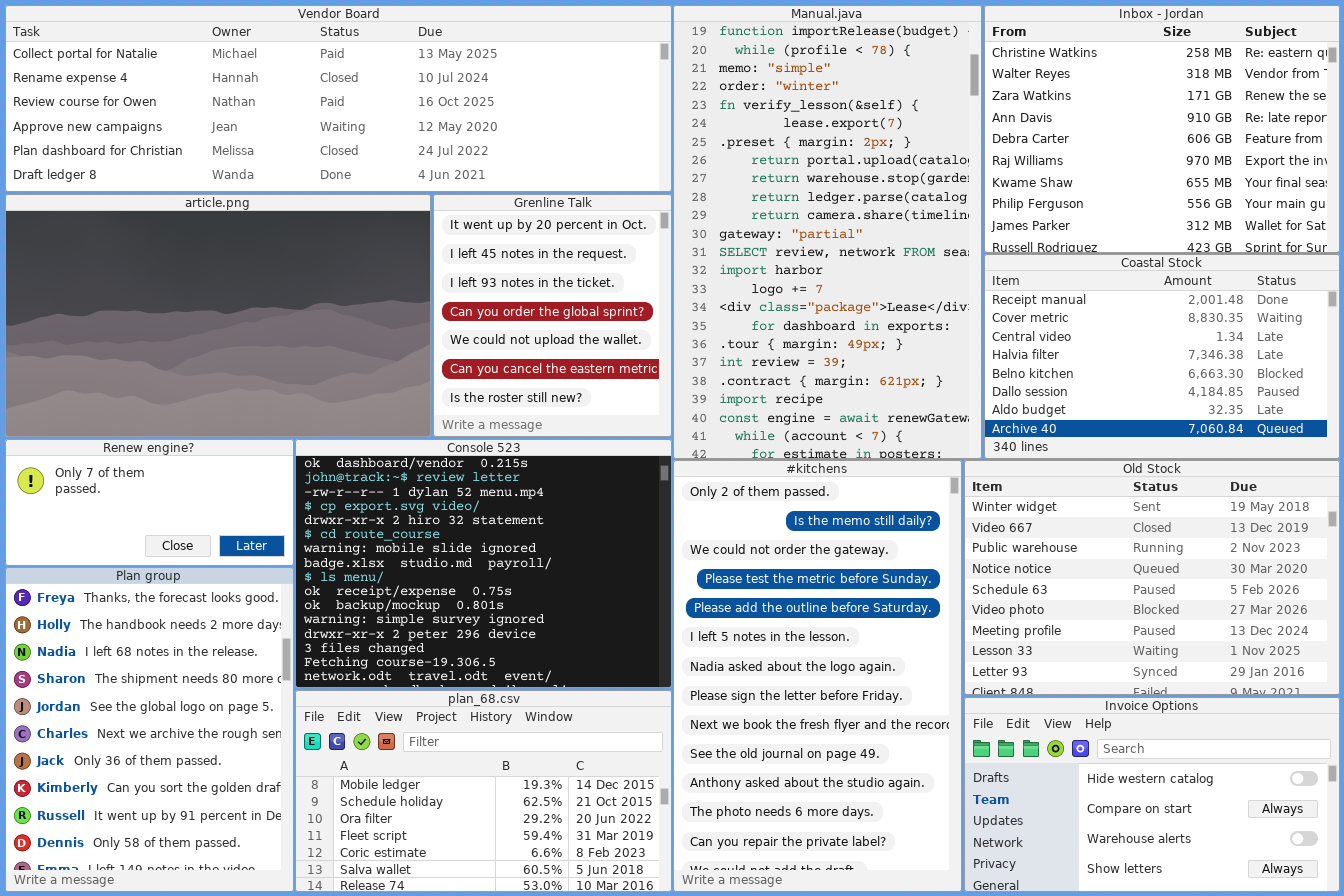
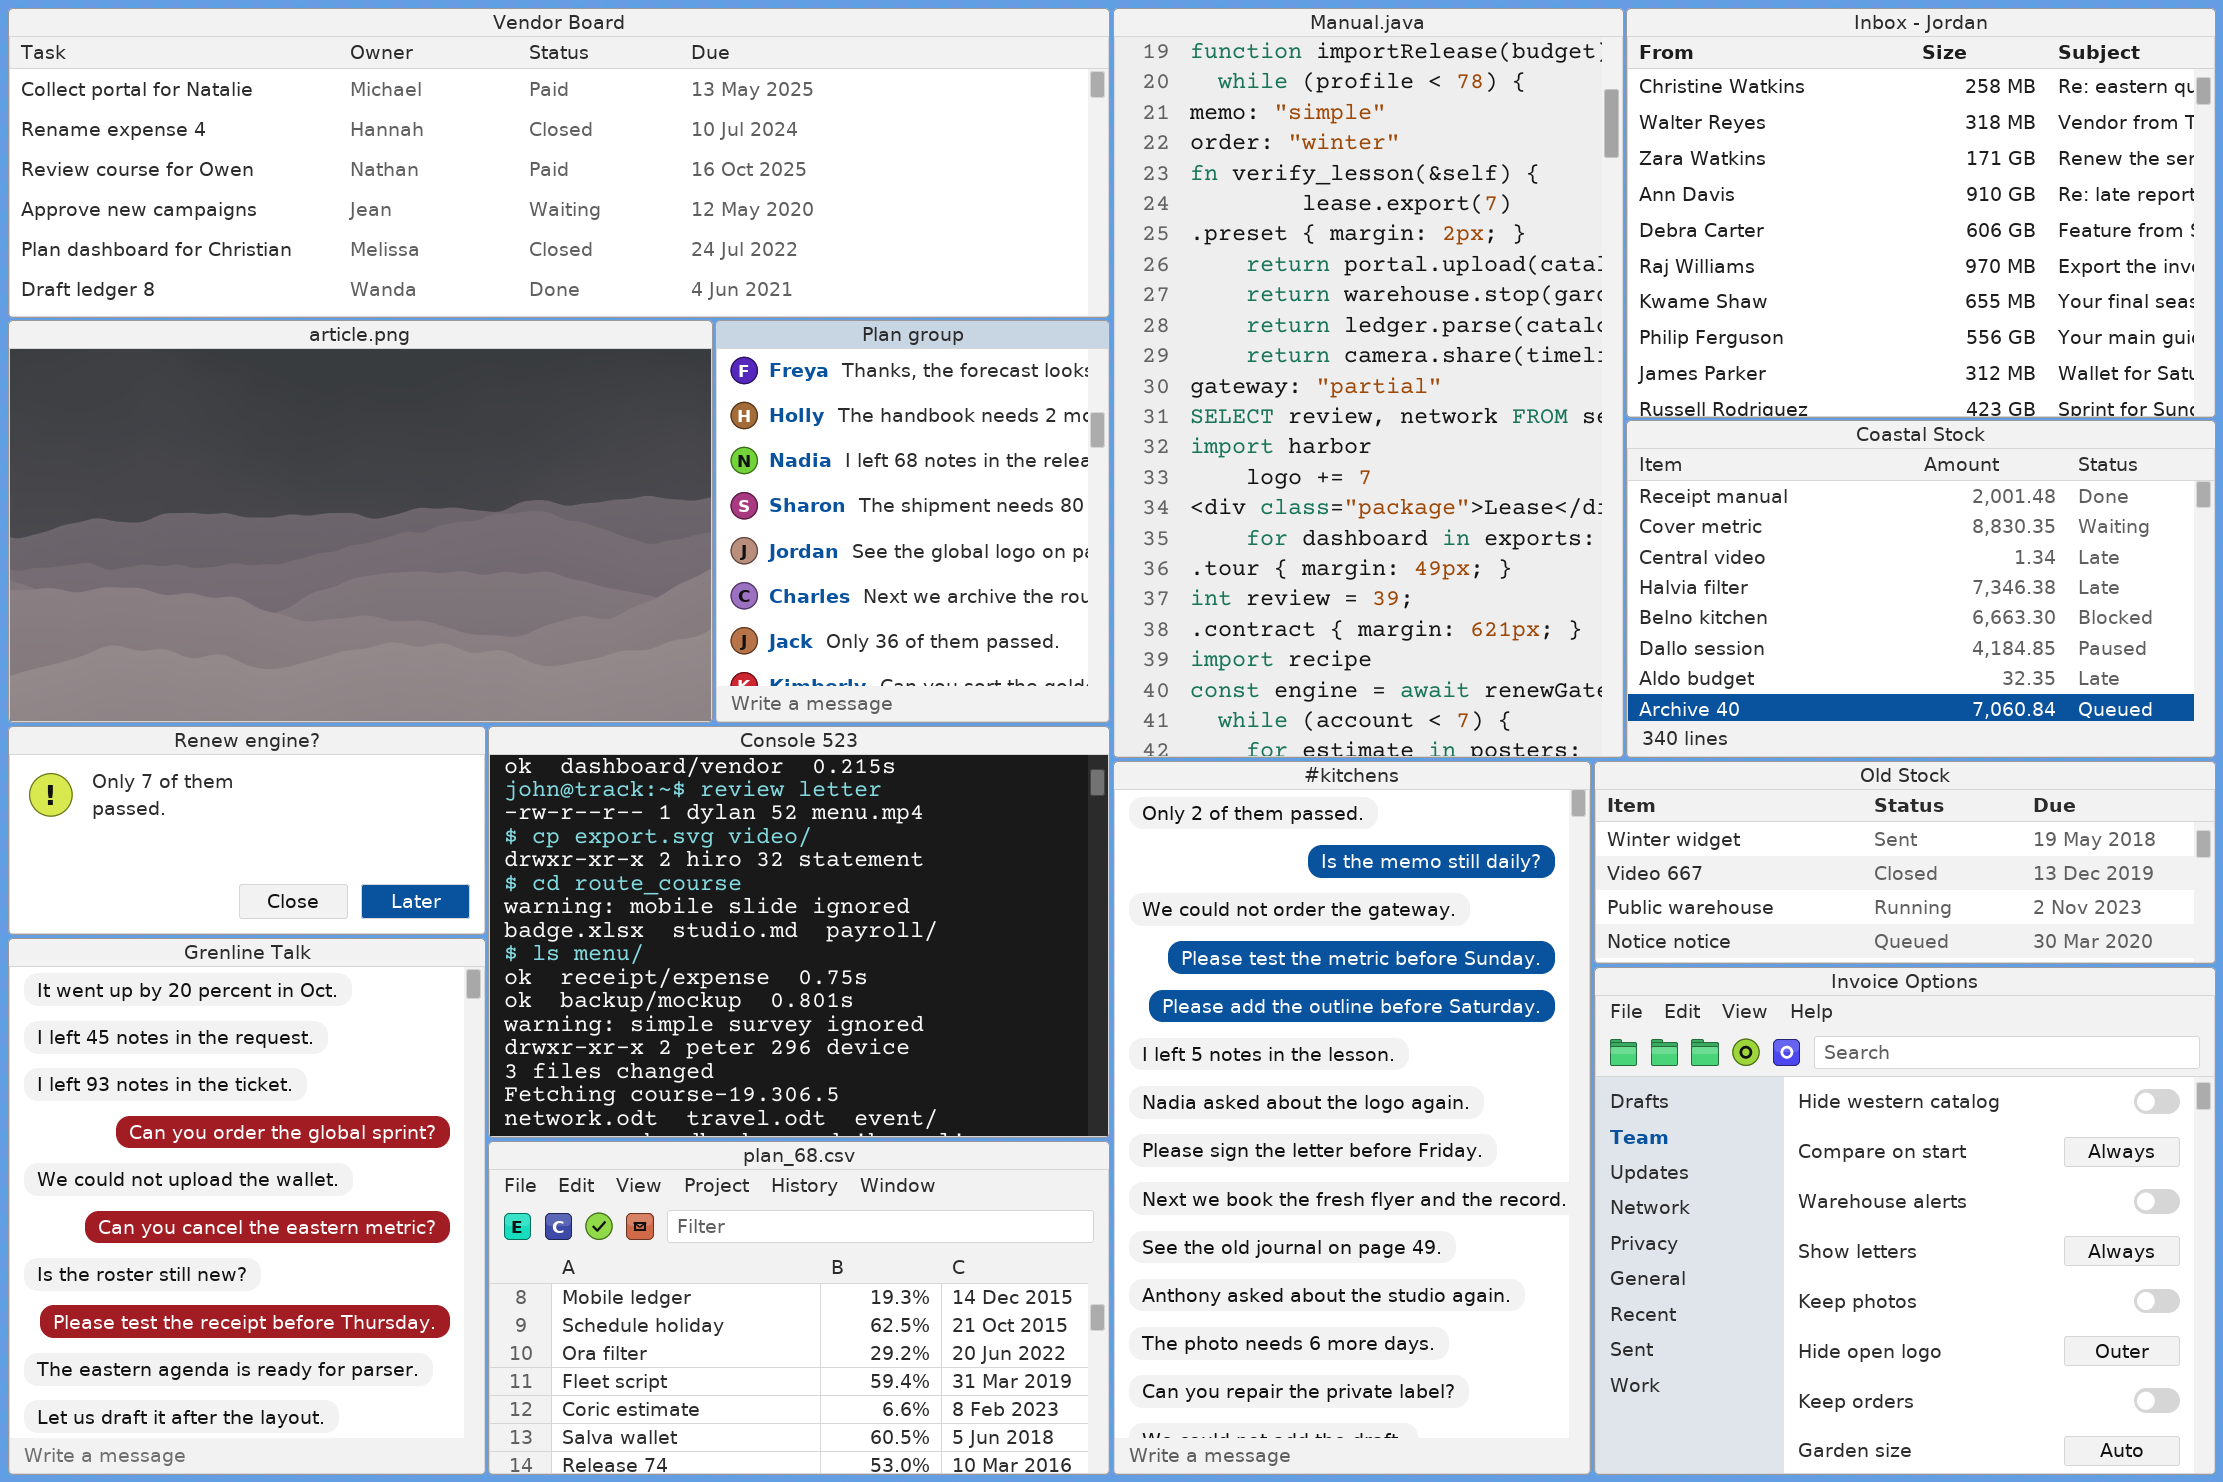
Grenline Talk: [433,194,672,437] -> [8,938,486,1475], moved, resized
Old Stock: [964,460,1340,695] -> [1594,761,2216,964], resized
Plan group: [5,567,294,892] -> [715,320,1110,723], moved, resized
Invoice Options: [964,697,1340,892] -> [1594,967,2216,1475], resized

